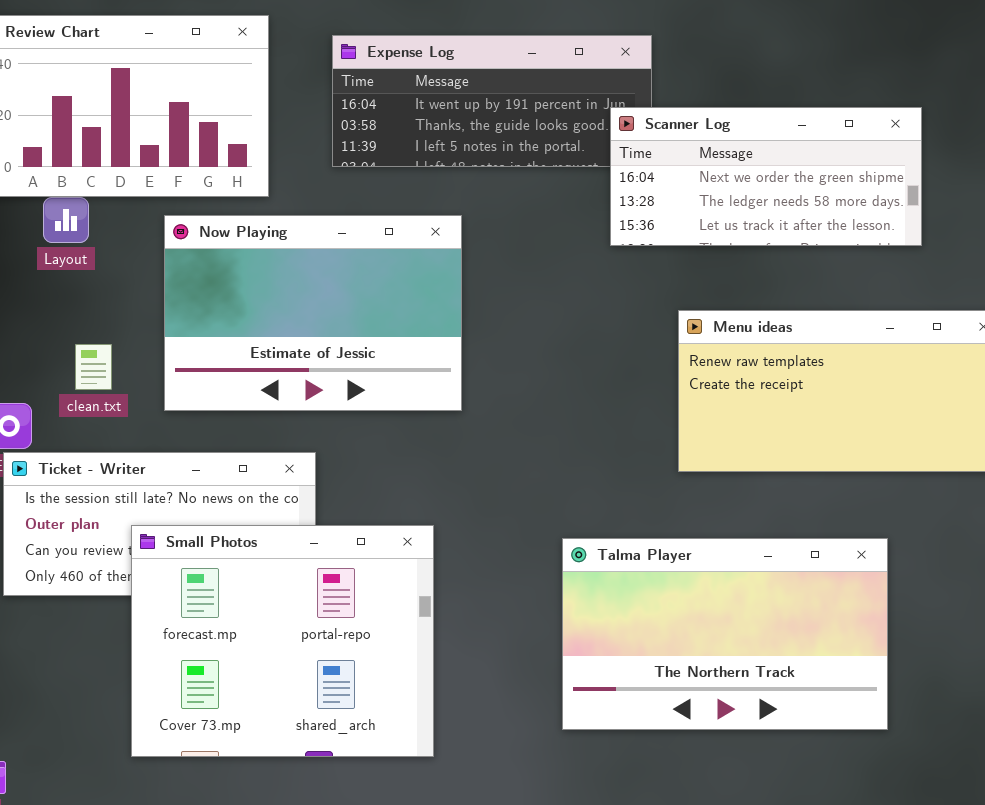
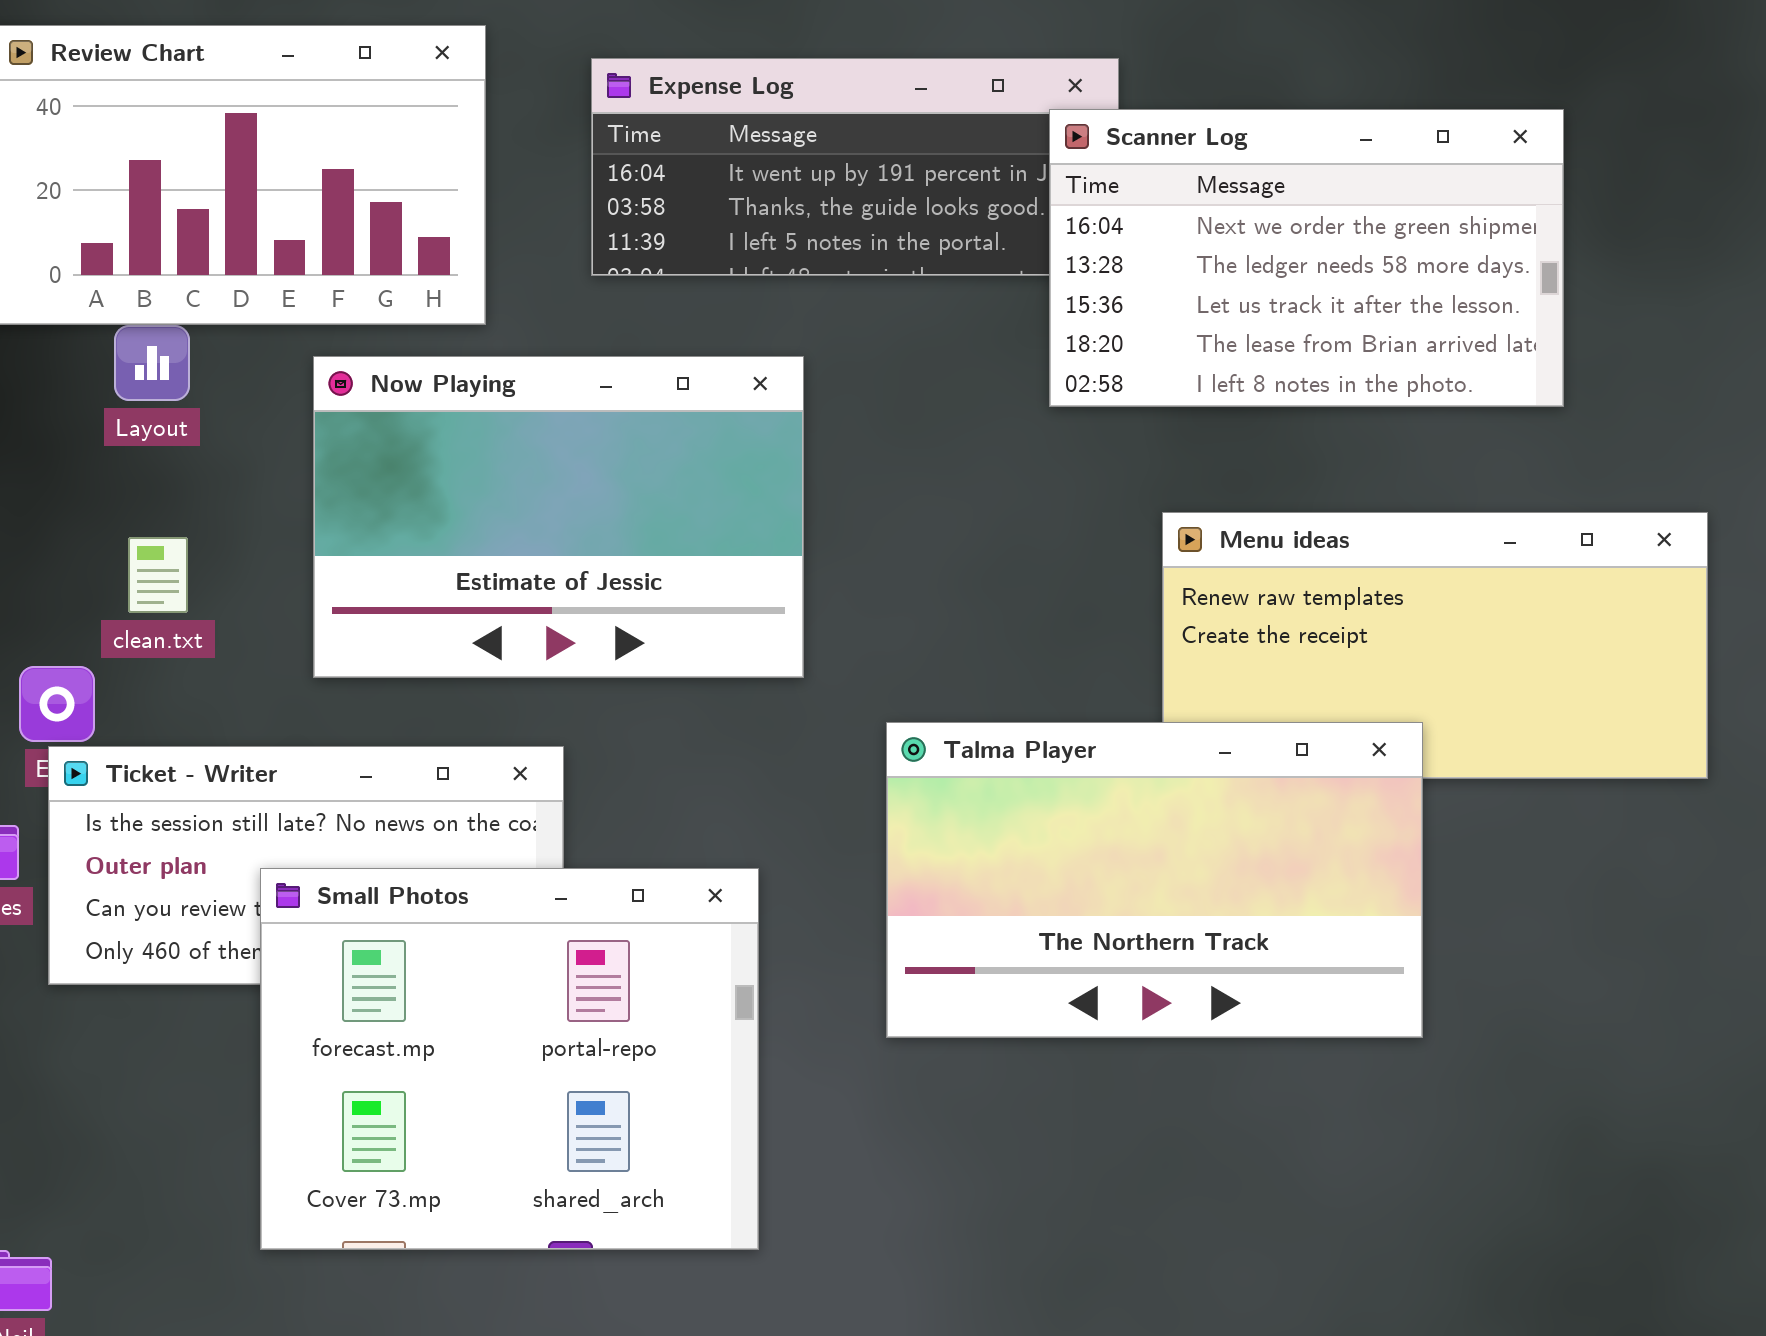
Scanner Log: [610,107,922,246] -> [1049,109,1564,407], resized
clean.txt: [75,344,112,390] -> [128,537,188,613], moved
Talma Player: [562,538,888,730] -> [886,722,1423,1038], moved

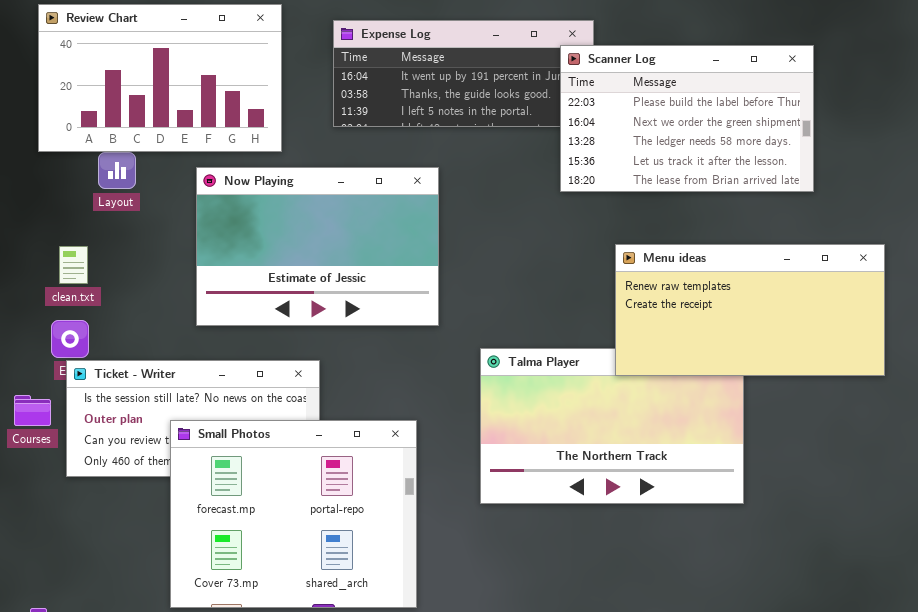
Scanner Log: [1049,109,1564,407] -> [560,45,814,192], scrolled up 1 row
Menu ideas: [1162,512,1708,779] -> [615,244,885,376], raised
clean.txt: [128,537,188,613] -> [59,246,88,284], moved

